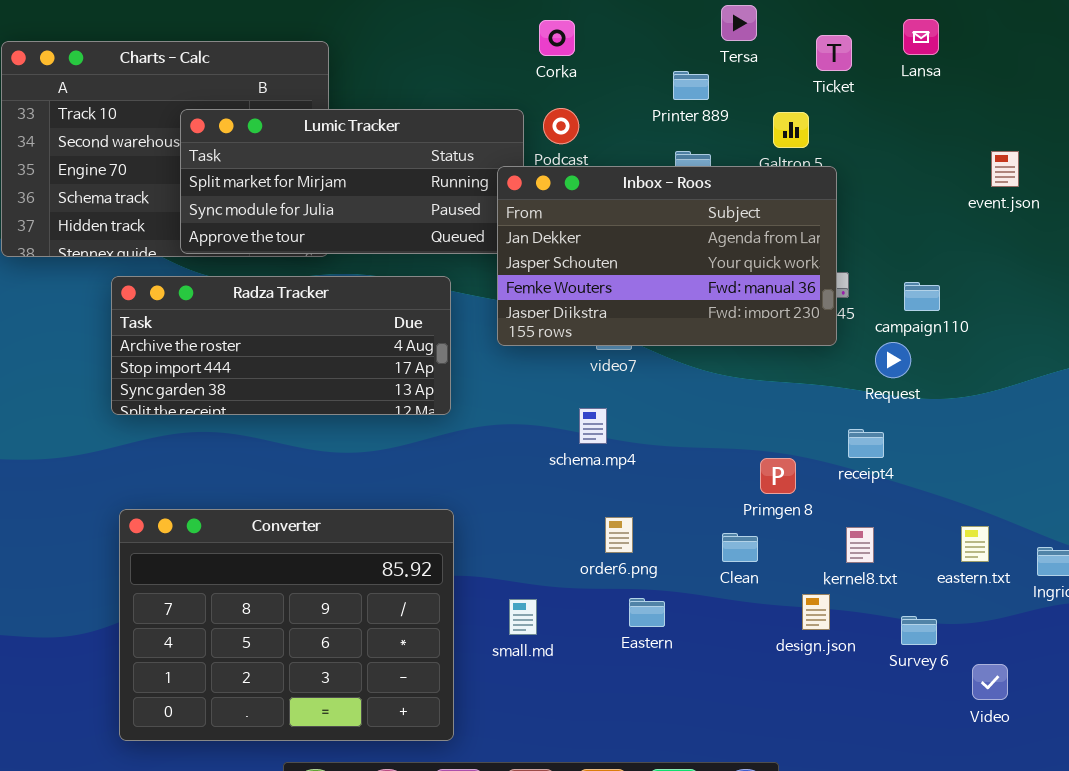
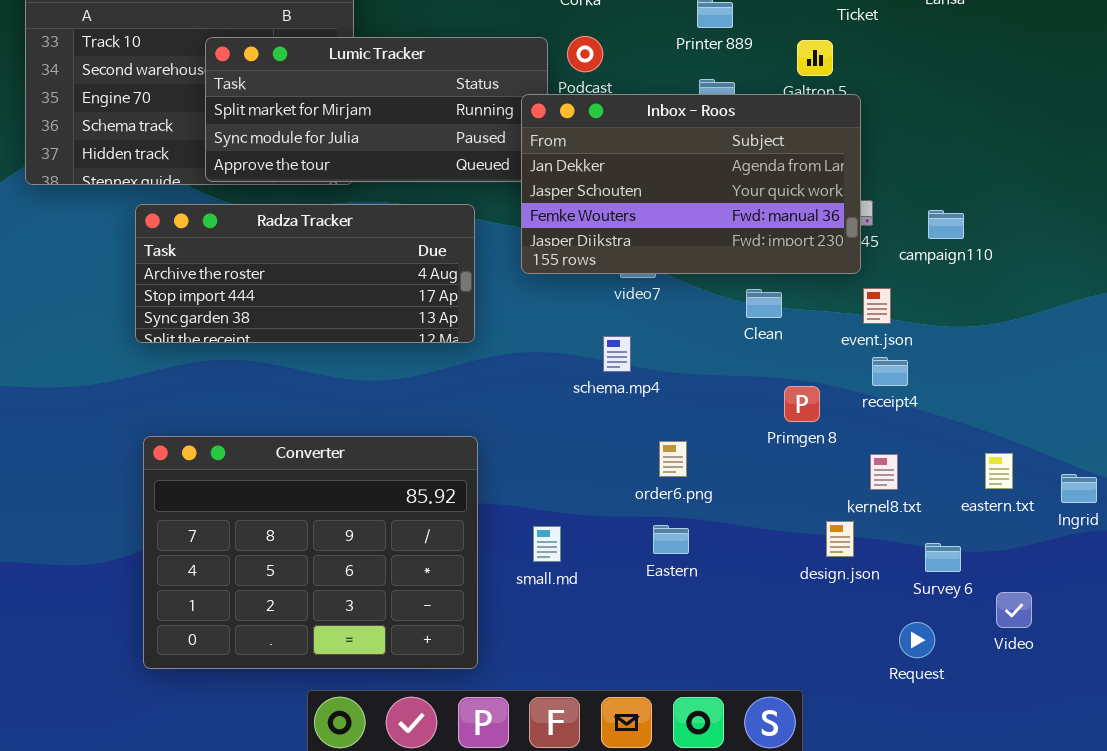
event.json: [991,151,1019,187] -> [863,288,891,324], moved
Request: [875,342,911,378] -> [899,622,935,658], moved
order6.png: [605,517,633,553] -> [659,441,687,477], moved
Clean: [722,533,758,562] -> [746,289,782,318], moved

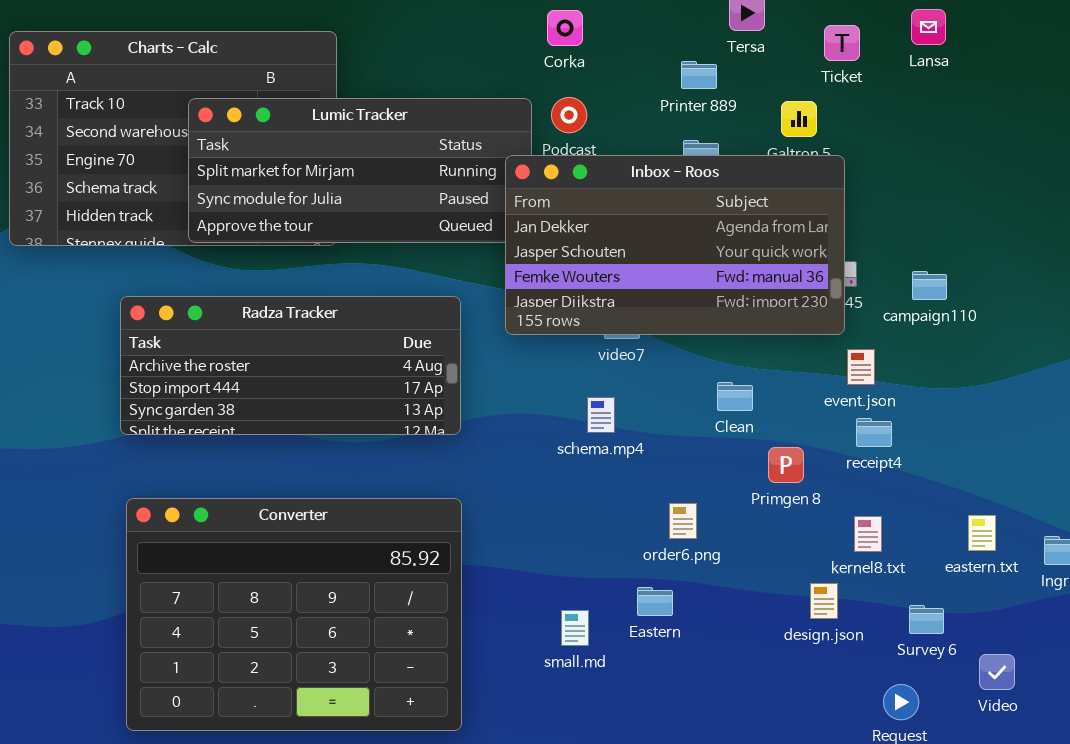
Radza Tracker: [135,204,475,343] -> [120,296,461,435], moved
Clean: [746,289,782,318] -> [717,382,753,411], moved
order6.png: [659,441,687,477] -> [669,503,697,539], moved
small.md: [533,526,561,562] -> [561,610,589,646], moved

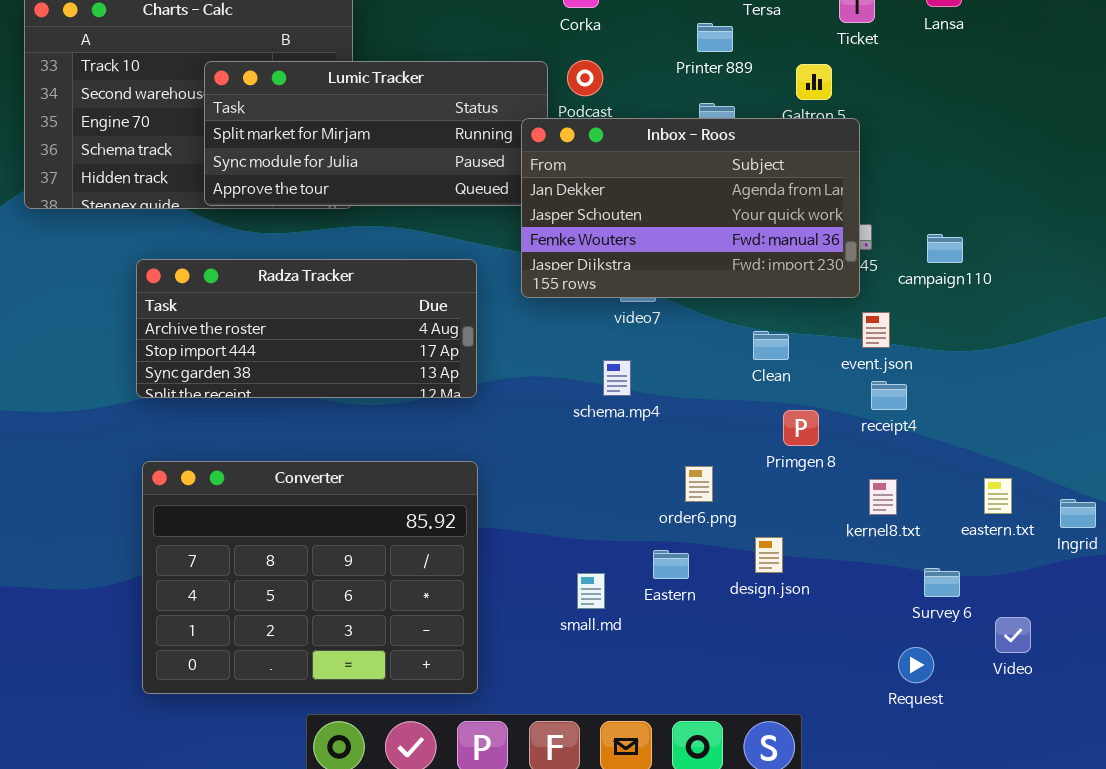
Clean: [717,382,753,411] -> [753,331,789,360], moved
design.json: [810,583,838,619] -> [755,537,783,573], moved

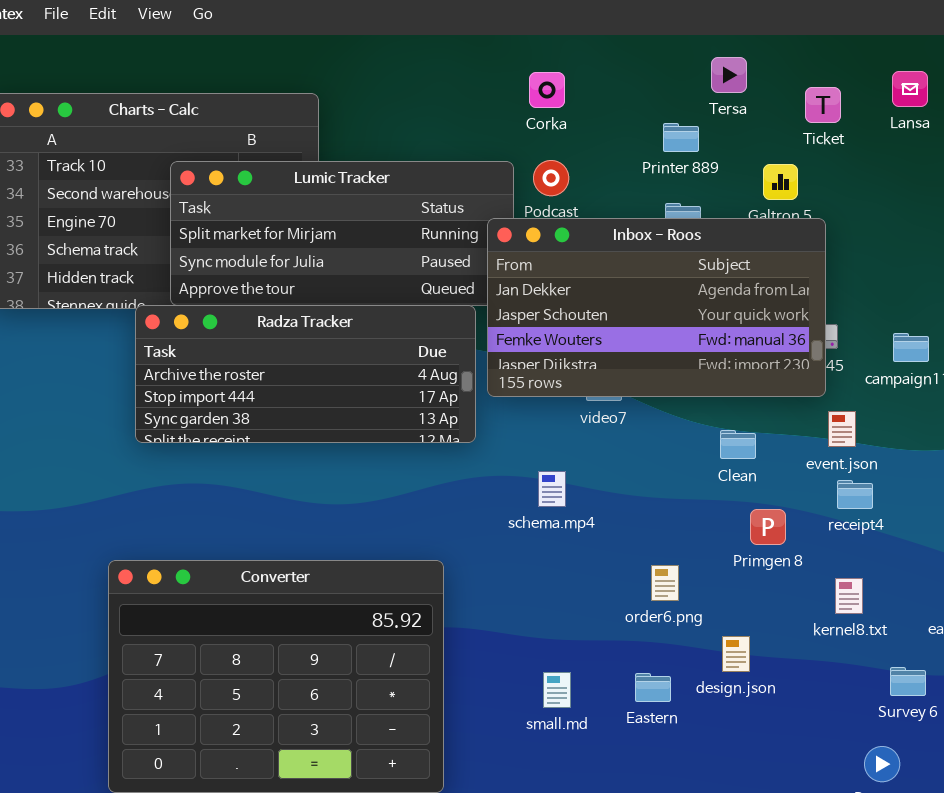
Radza Tracker: [136,259,477,398] -> [135,305,476,443], moved
schema.mp4: [603,360,631,396] -> [538,471,566,507], moved
Eastern: [653,550,689,579] -> [635,673,671,702], moved

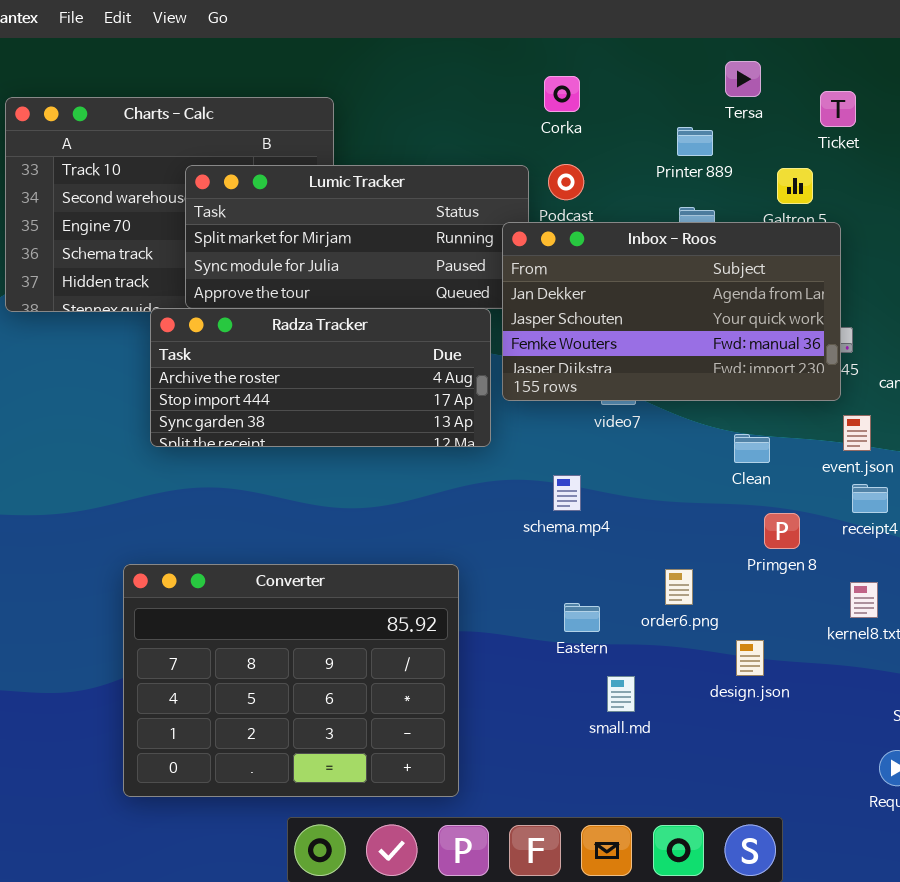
small.md: [543,672,571,708] -> [607,676,635,712], moved
Eastern: [635,673,671,702] -> [564,603,600,632], moved

